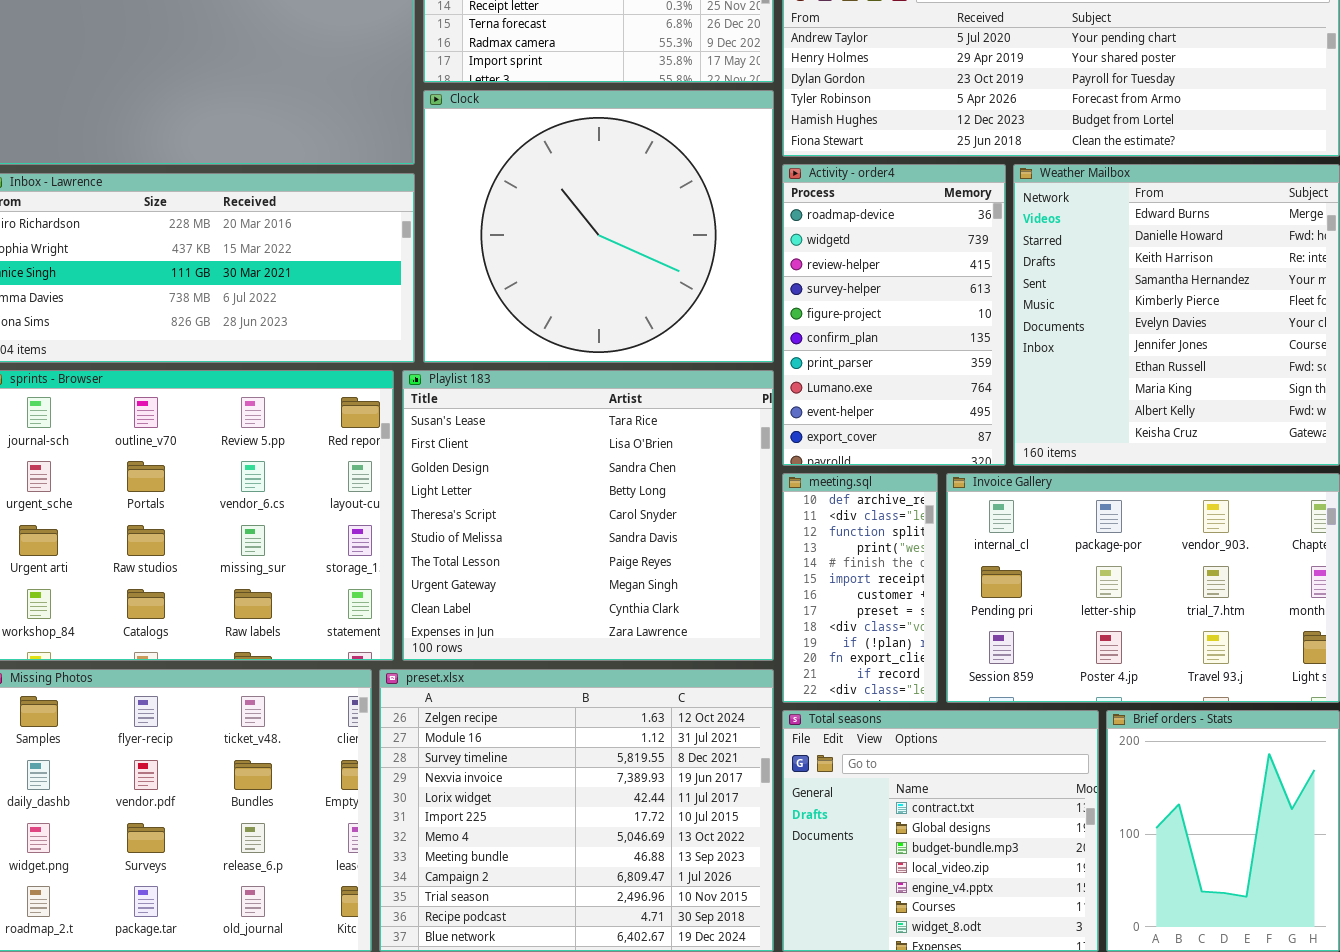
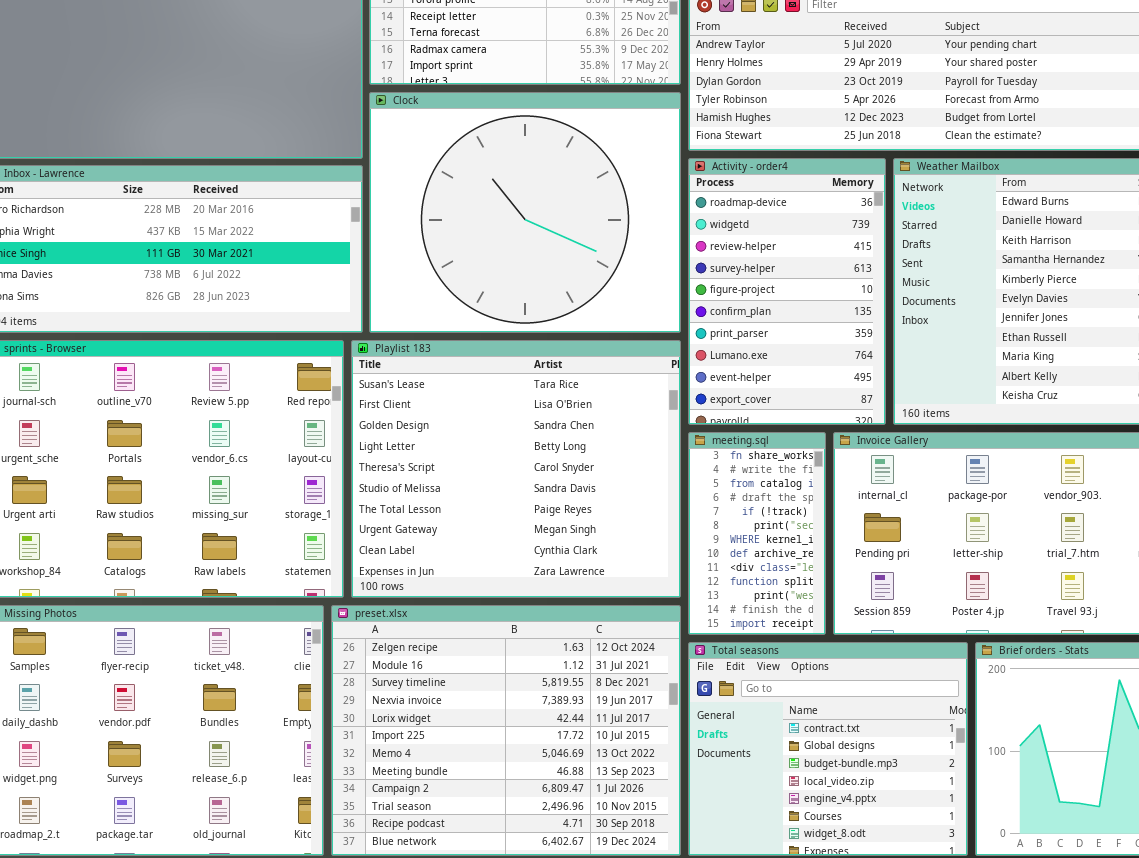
meeting.sql: [782,473,938,703] -> [688,432,826,635], scrolled up 7 rows

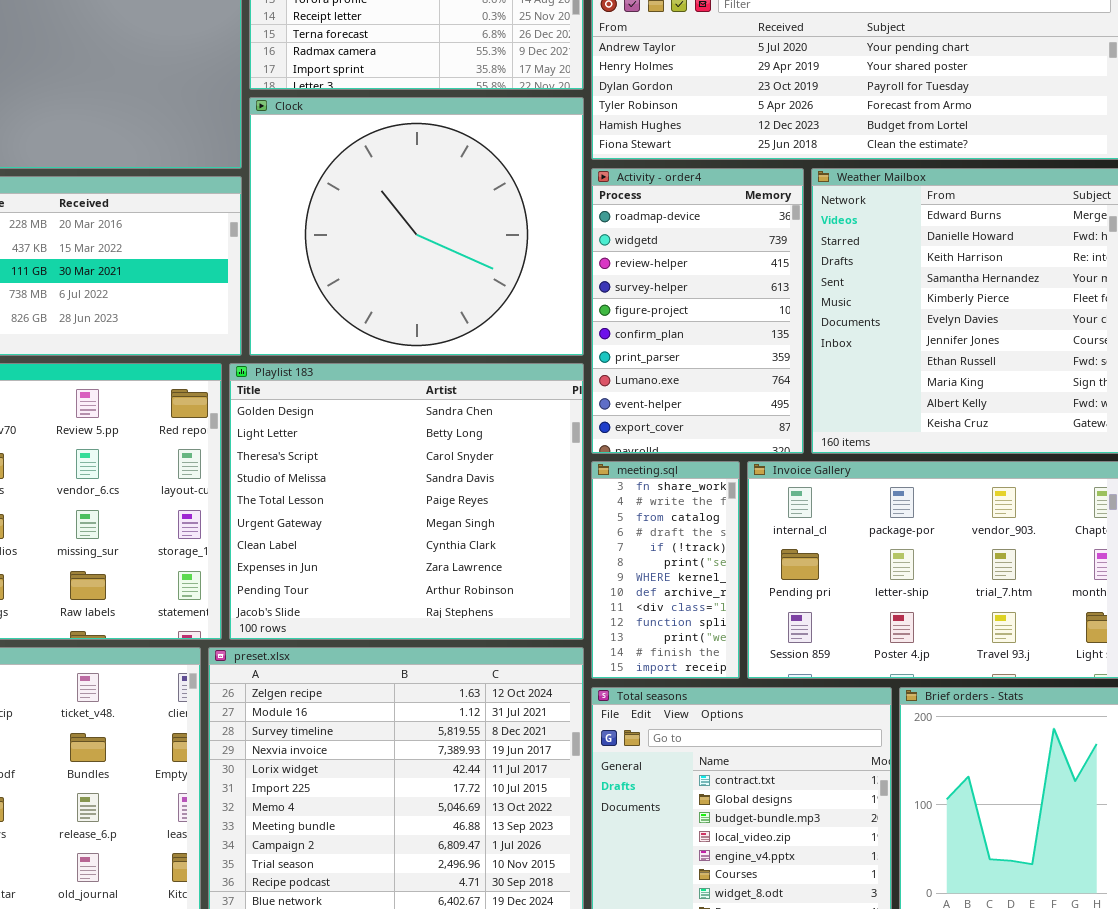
Playlist 183: [351,340,681,598] -> [229,363,584,640], scrolled down 2 rows

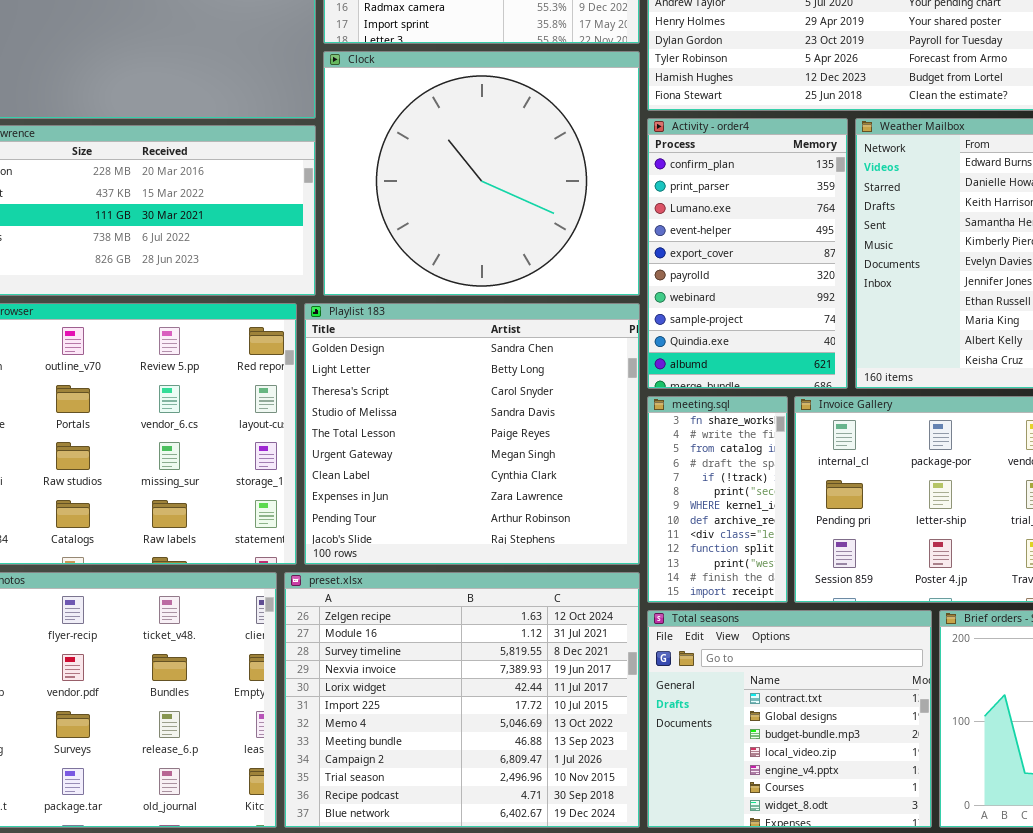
Activity - order4: [591,168,804,454] -> [647,118,848,389], scrolled down 5 rows

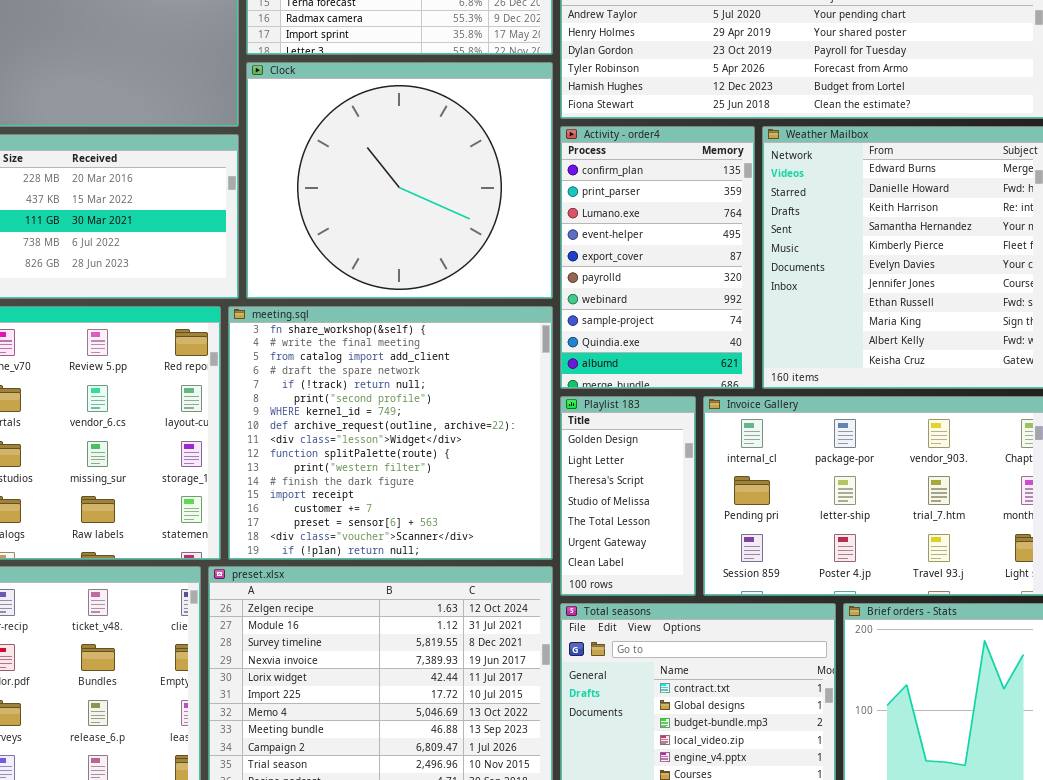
Playlist 183: [304,303,640,565] -> [560,396,696,596], moved, resized
meeting.sql: [647,396,788,603] -> [228,306,553,560], moved, resized

